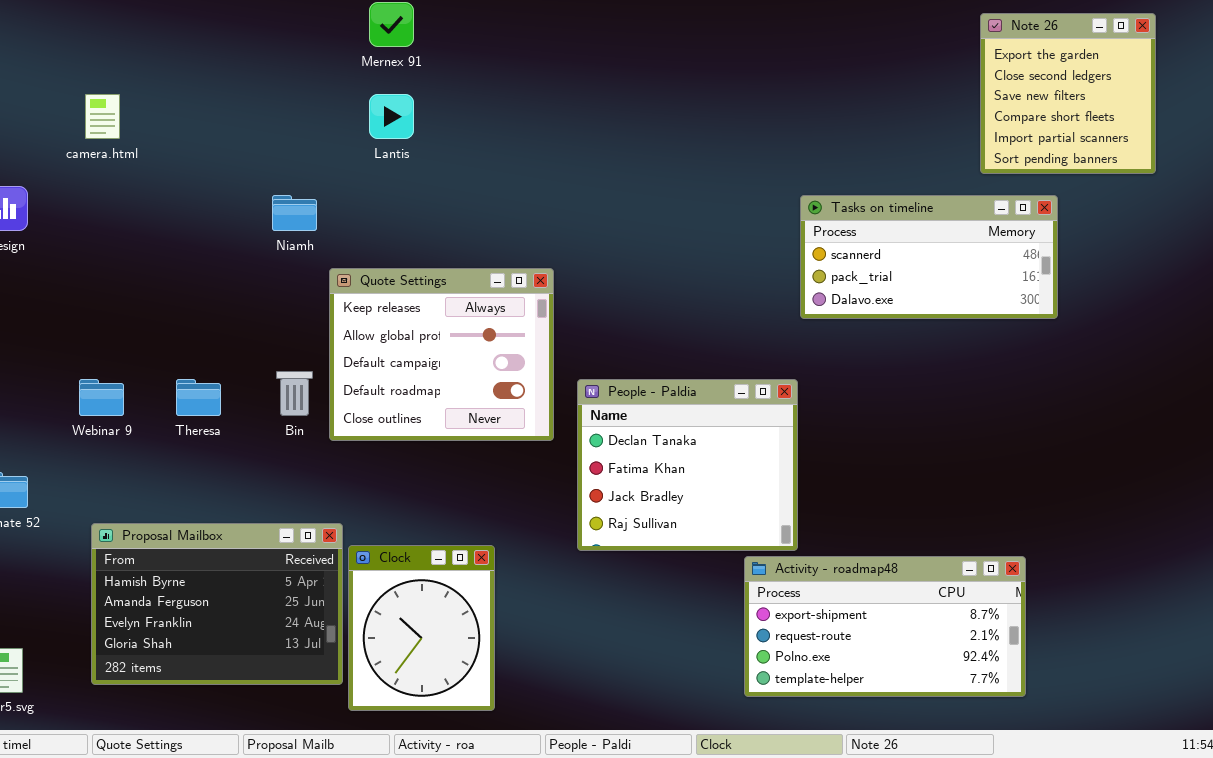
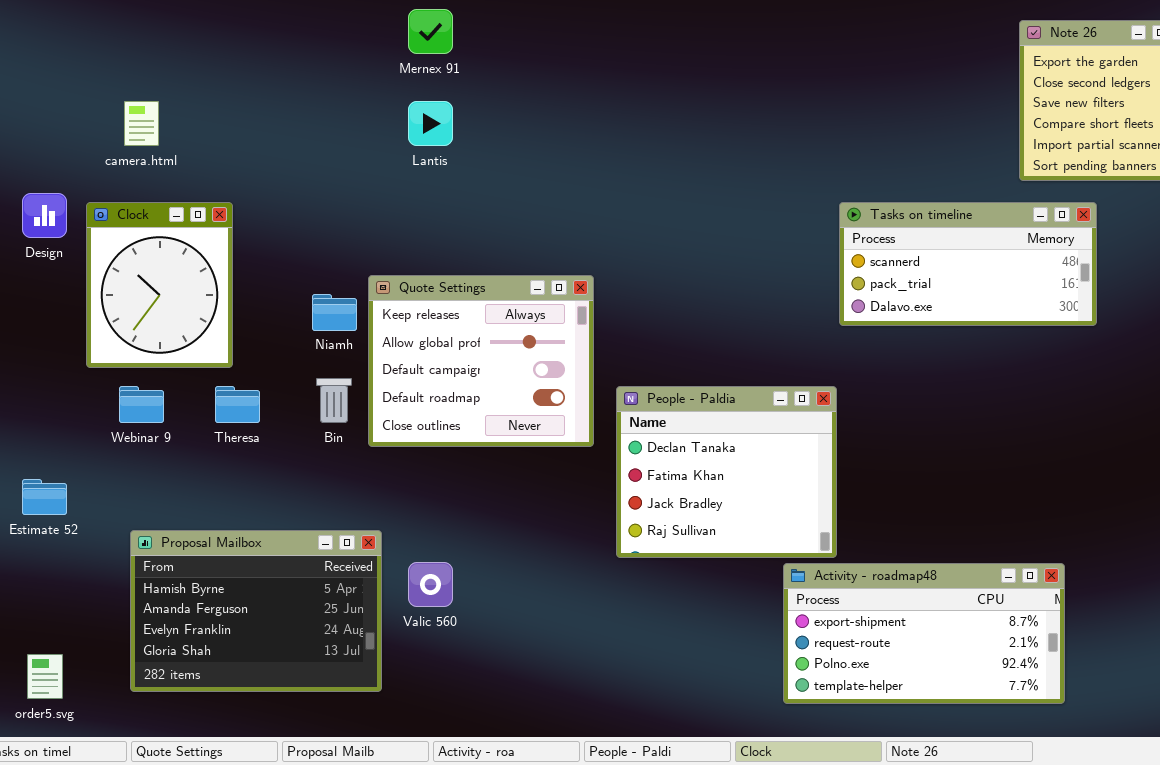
Niamh: [272,195,317,231] -> [312,294,357,331], moved
Clock: [348,545,495,711] -> [86,202,233,368], moved

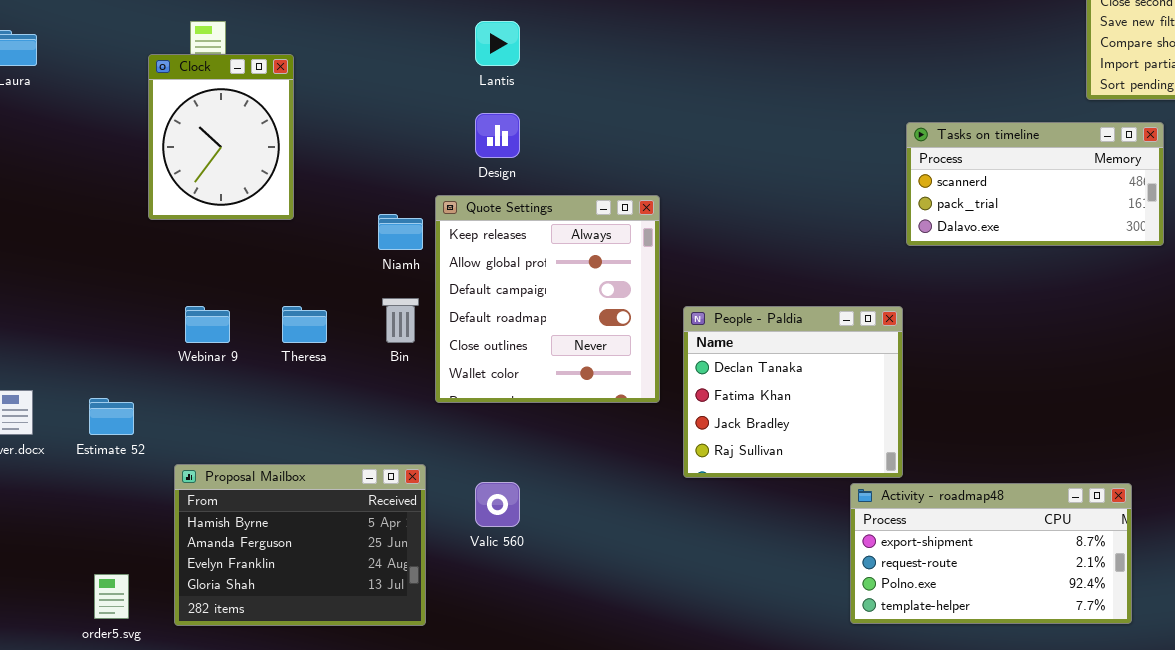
Design: [22,193,67,238] -> [475,113,520,158], moved
Clock: [86,202,233,368] -> [148,54,294,220], moved
Quote Settings: [368,275,594,447] -> [435,195,660,403], resized
Proposal Mailbox: [130,530,382,692] -> [174,464,426,626], moved

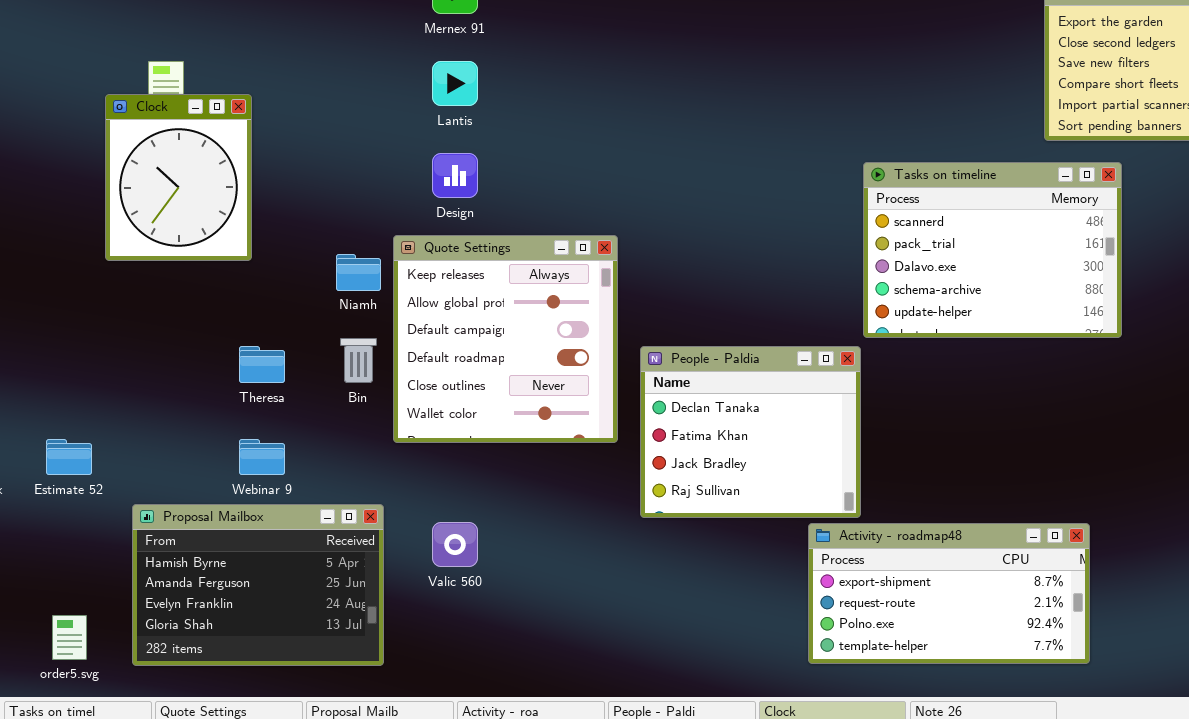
Tasks on timeline: [906,122,1164,246] -> [863,162,1122,338], resized
Webinar 9: [185,306,230,343] -> [239,439,285,475], moved

